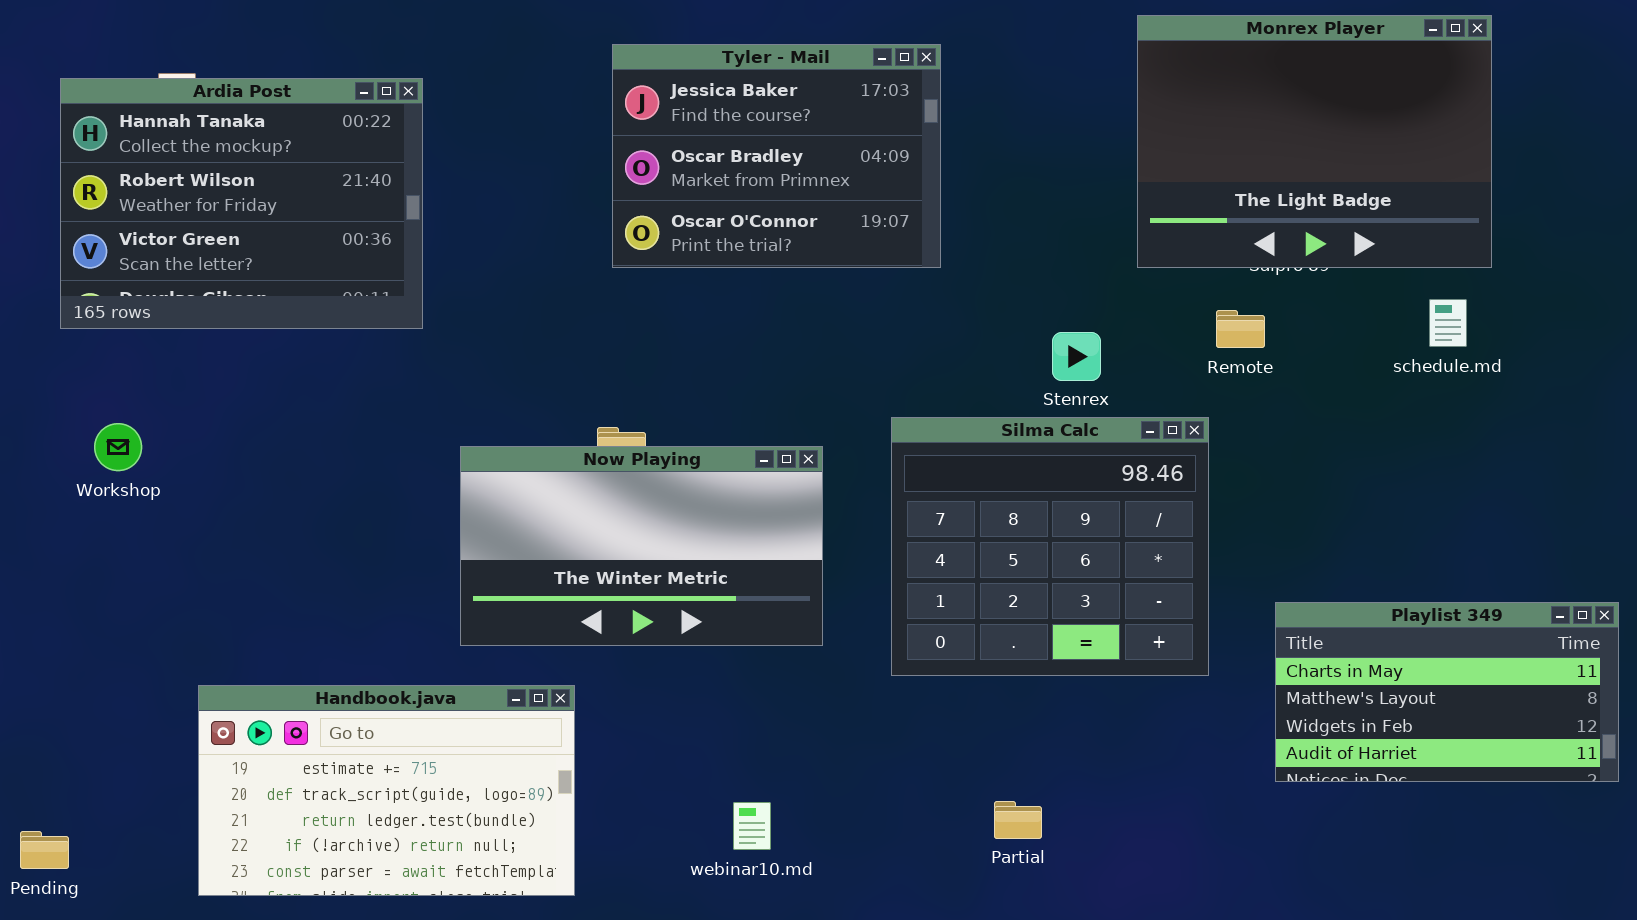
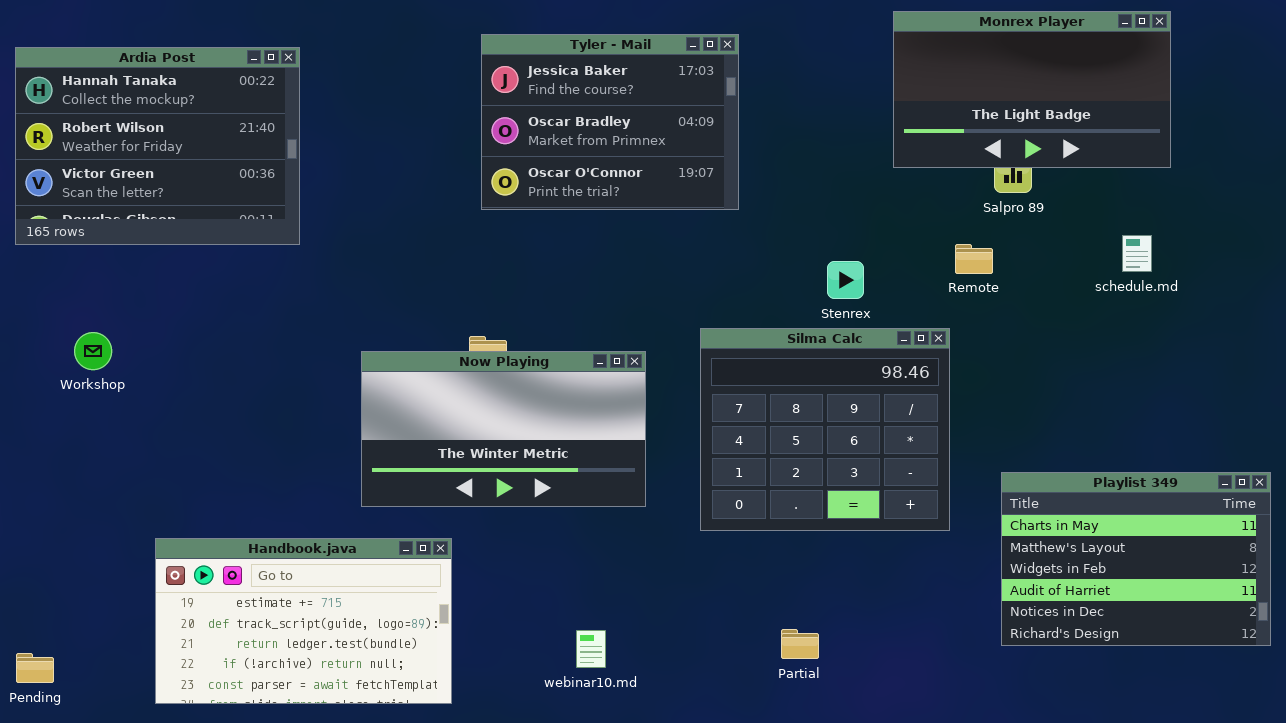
Monrex Player: [1137,15,1492,268] -> [893,11,1171,168], resized
Ardia Post: [60,78,423,329] -> [15,47,300,245], moved
Playlist 349: [1275,602,1619,782] -> [1001,472,1271,646], resized

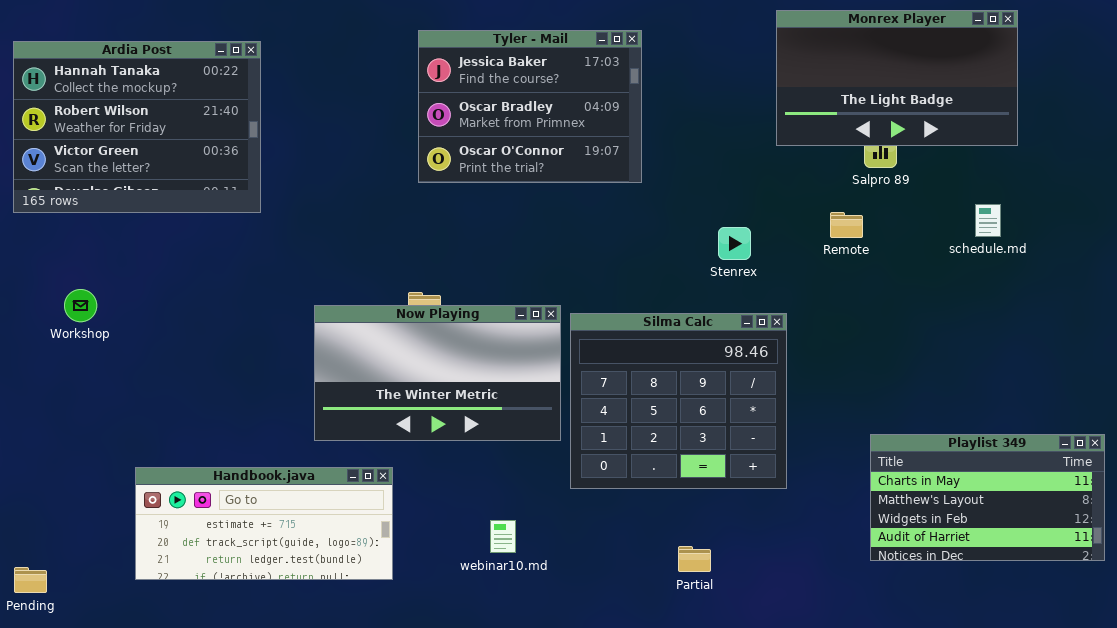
Silma Calc: [700,328,950,531] -> [570,313,787,489], moved
Playlist 349: [1001,472,1271,646] -> [870,434,1105,561], resized
Handbook.java: [155,538,452,704] -> [135,467,393,580], resized
webinar10.md: [576,630,606,668] -> [490,520,516,553], moved

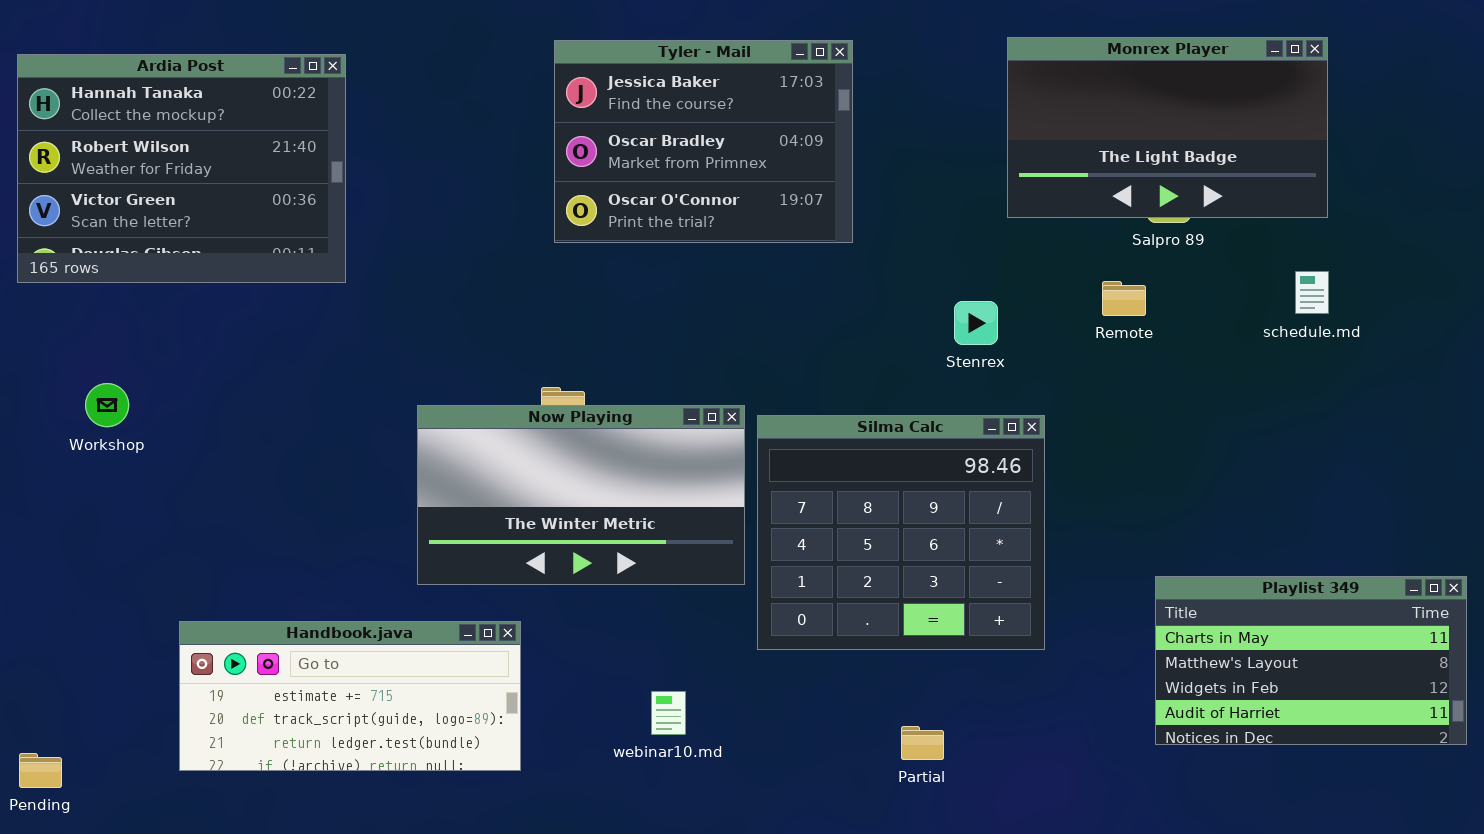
Monrex Player: [776,10,1018,146] -> [1007,37,1328,218], moved

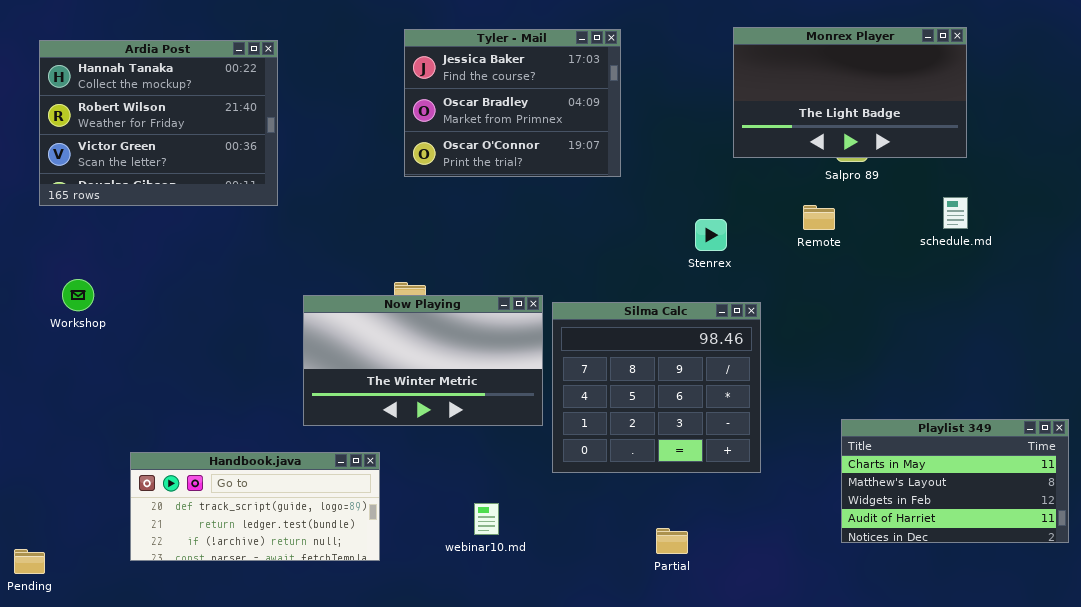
Ardia Post: [17,54,346,283] -> [39,40,278,206], moved
Handbook.java: [179,621,521,771] -> [130,452,380,561], scrolled down 1 row

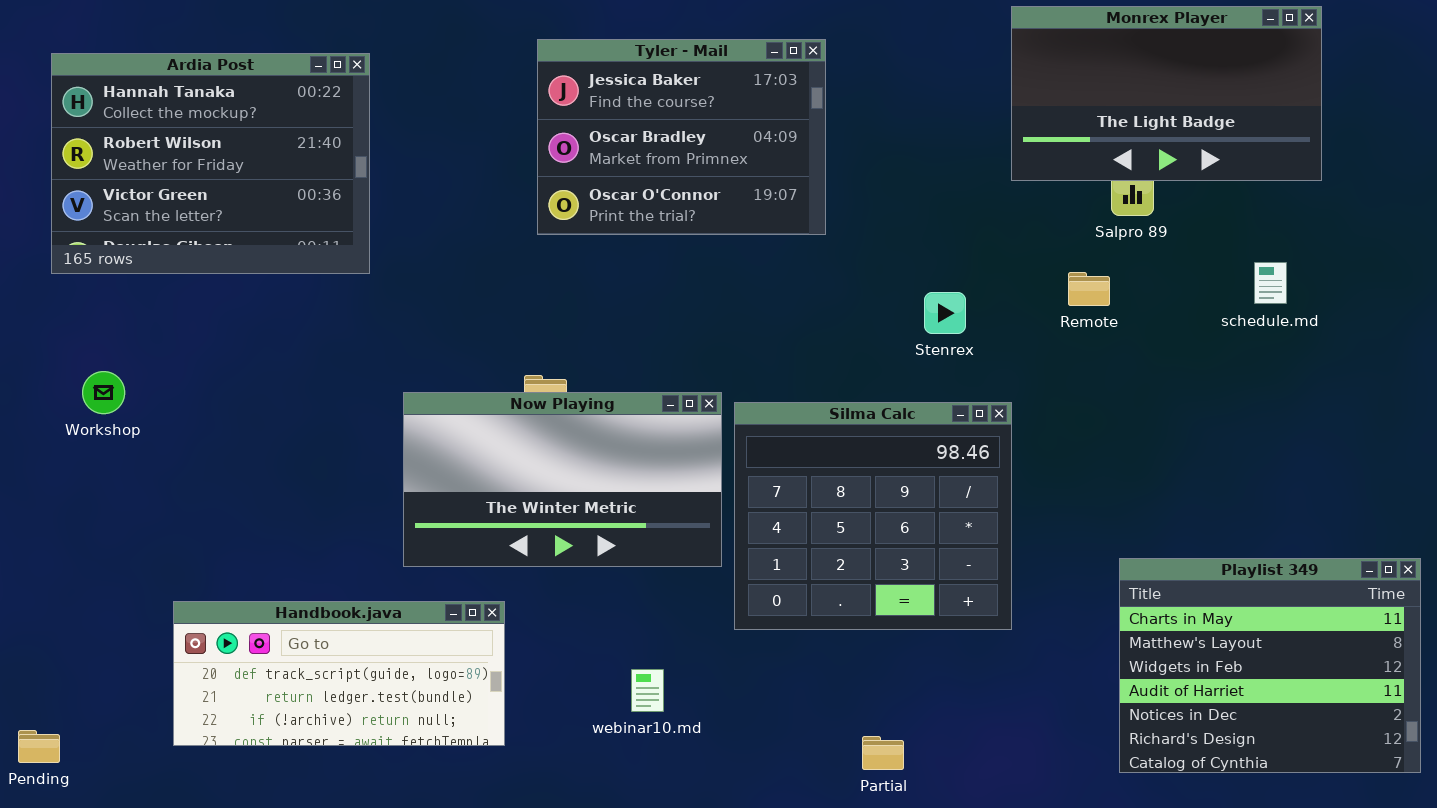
Monrex Player: [733,27,967,158] -> [1011,6,1322,181], moved
Playlist 349: [841,419,1069,543] -> [1119,558,1421,773], resized
Partial: [656,528,688,554] -> [862,736,904,770], moved

